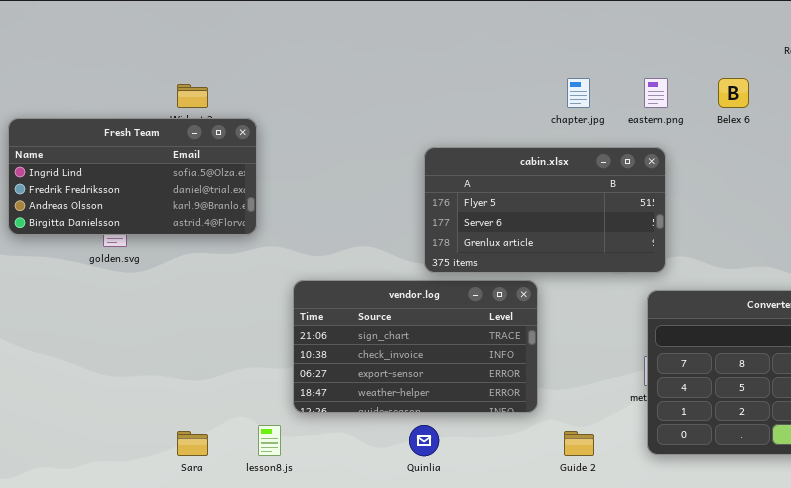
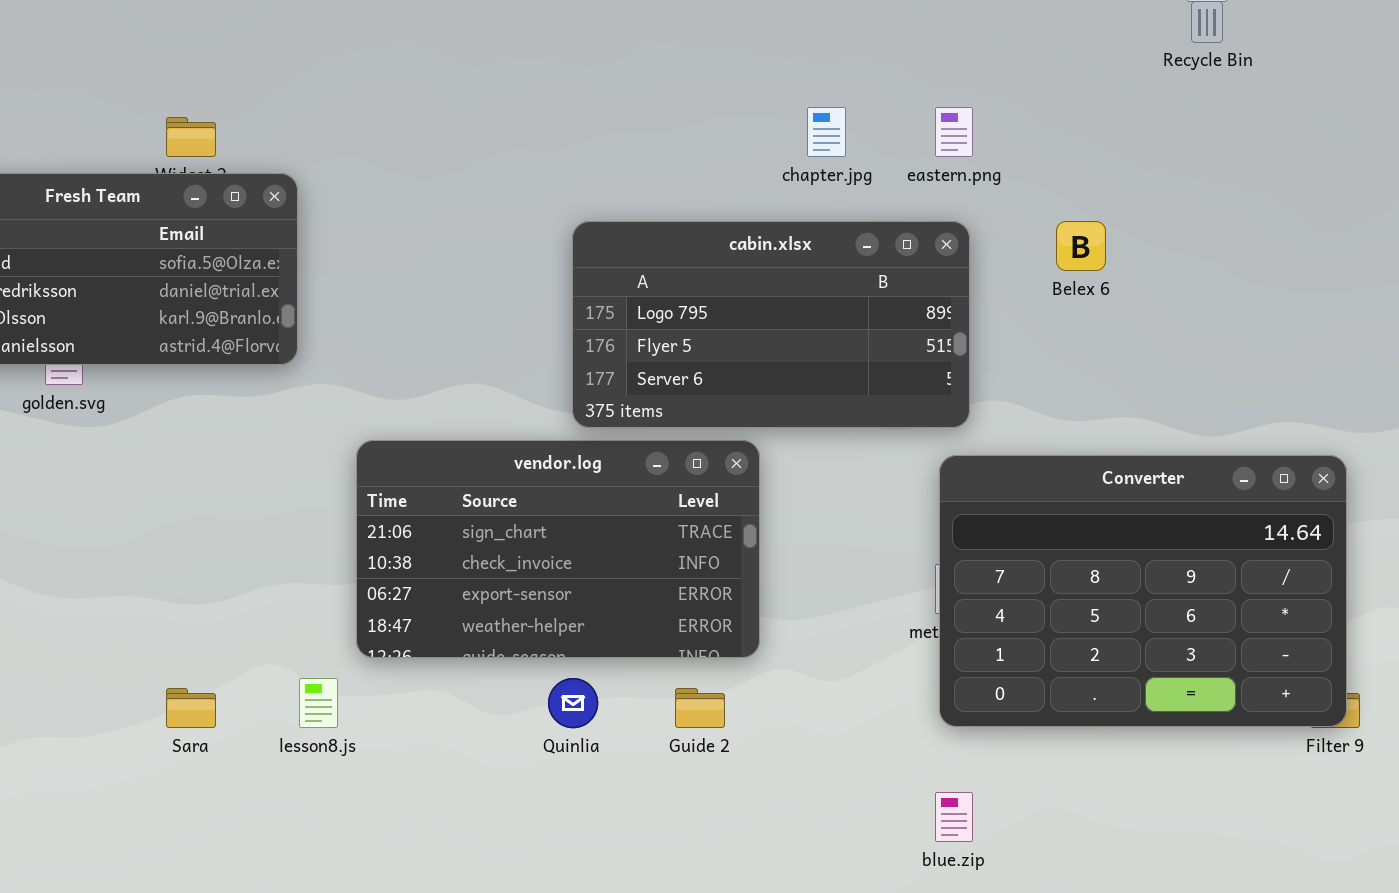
Belex 6: [718,78,749,108] -> [1056,221,1106,271], moved
cabin.xlsx: [424,147,666,273] -> [572,221,970,428], scrolled up 1 row
Guide 2: [564,431,594,456] -> [675,688,725,728], moved

